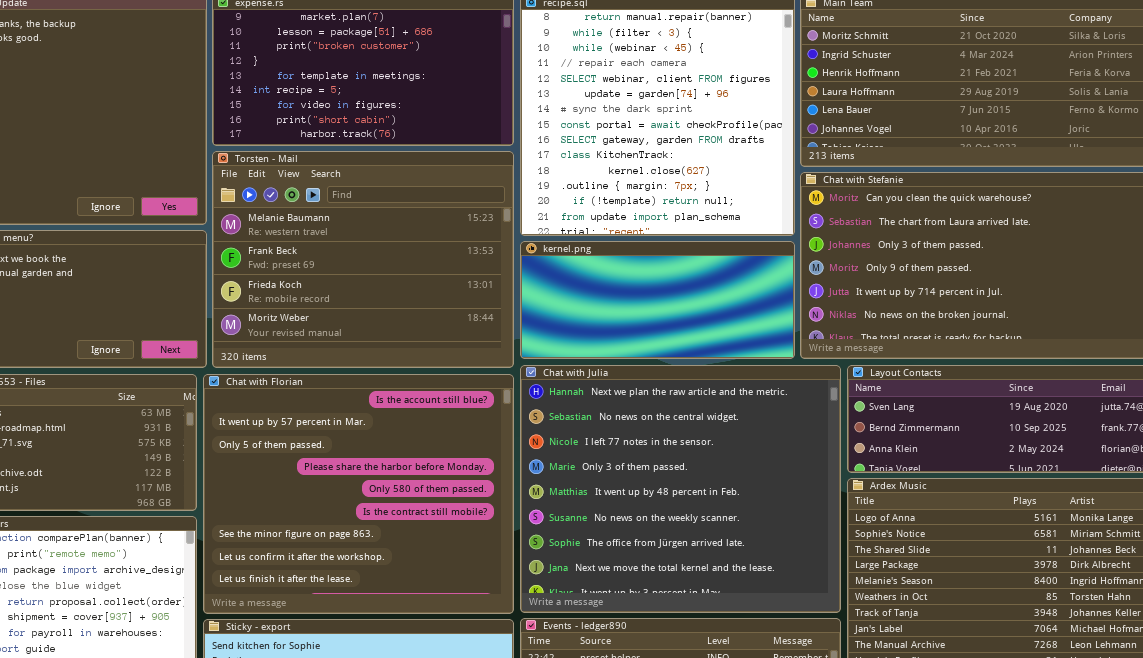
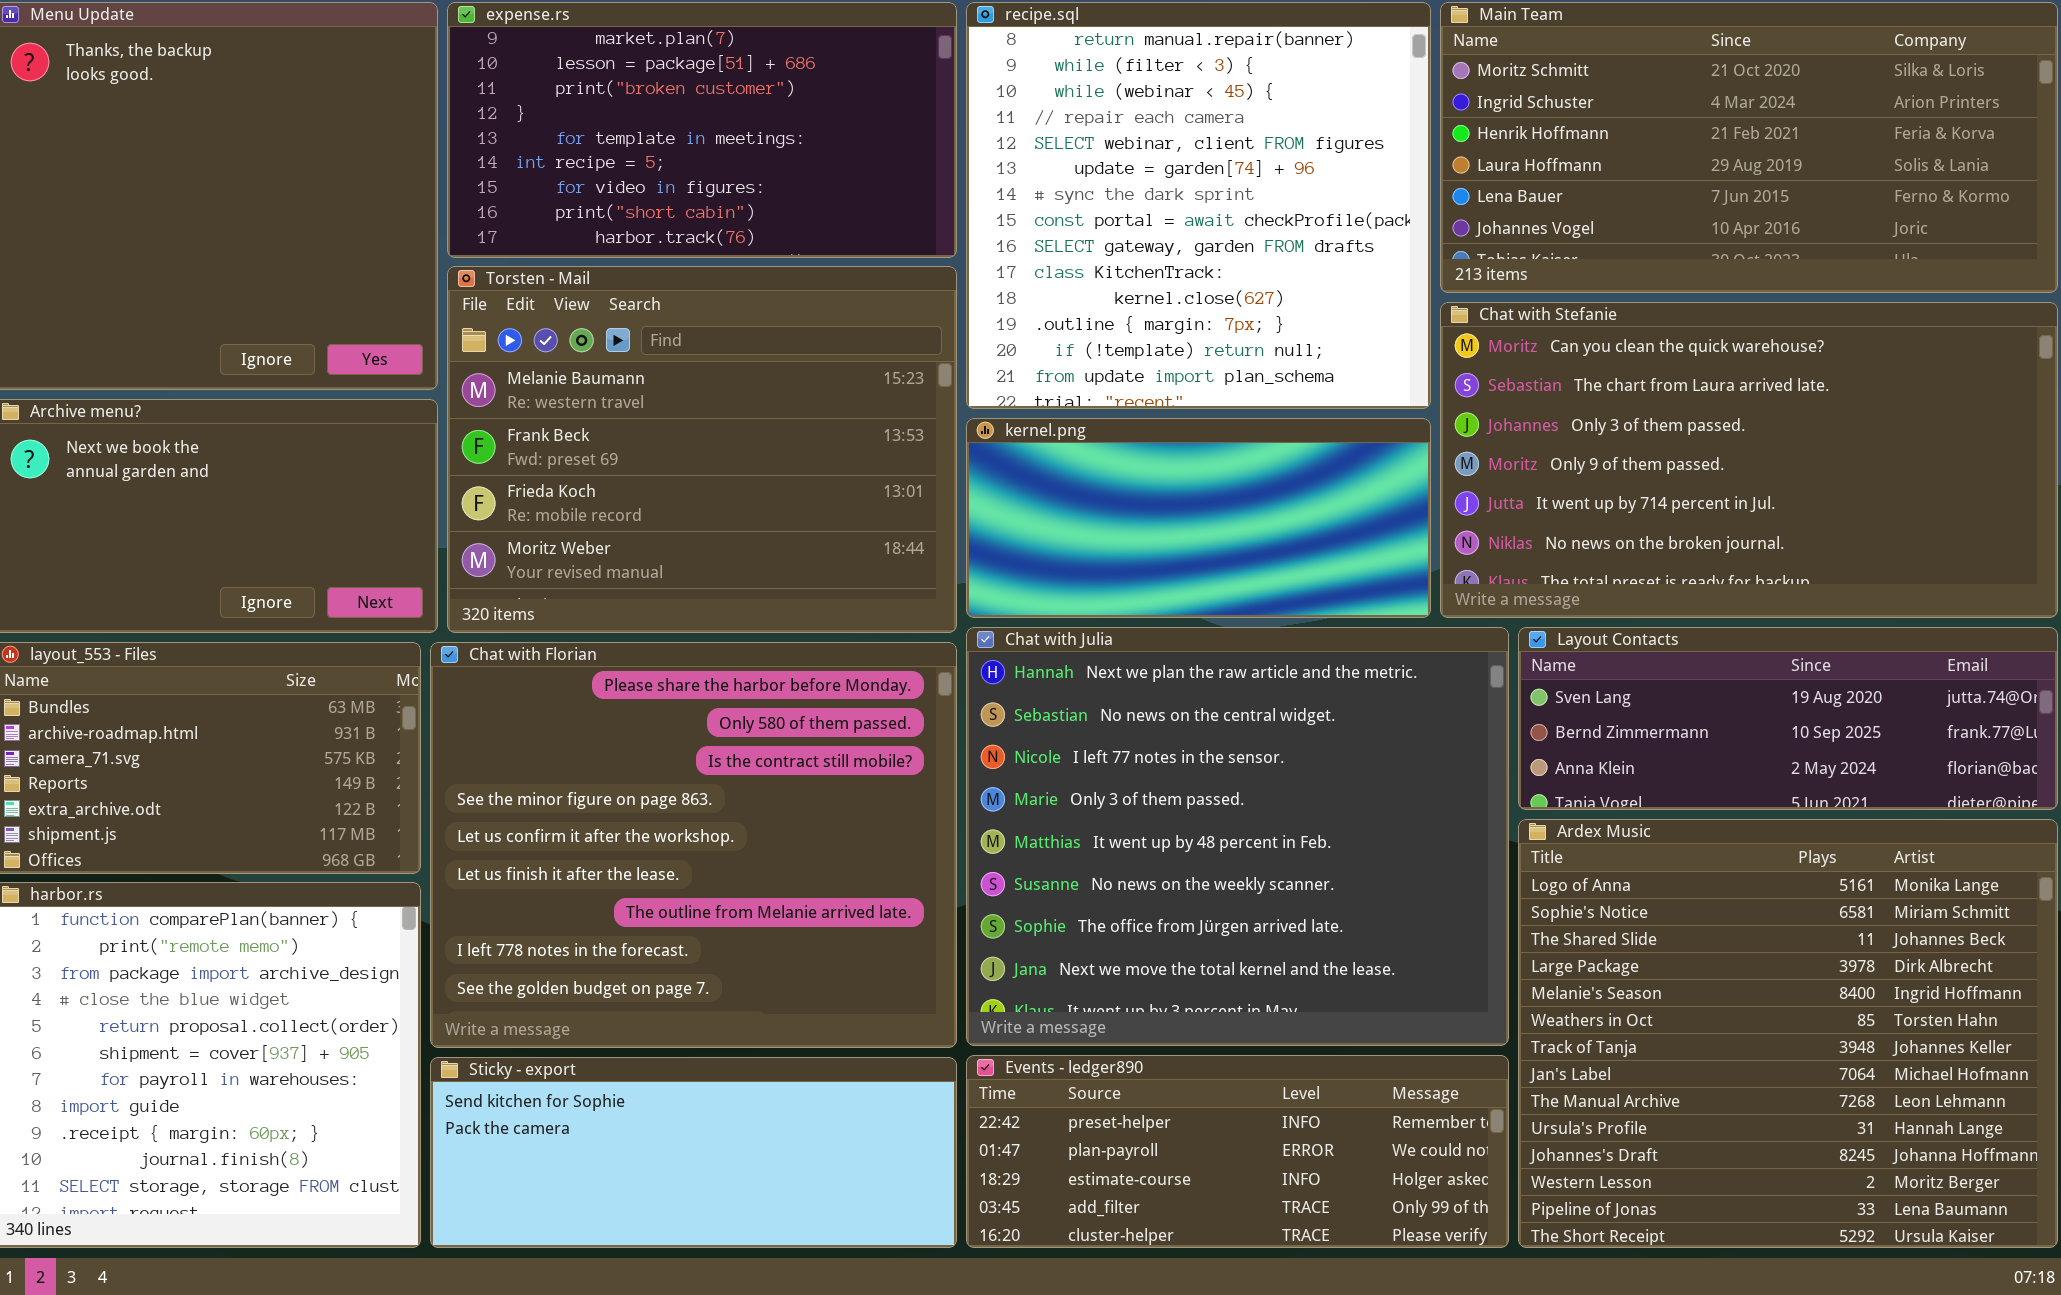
Chat with Florian: [203,374,514,614] -> [430,642,957,1048], scrolled down 3 rows

